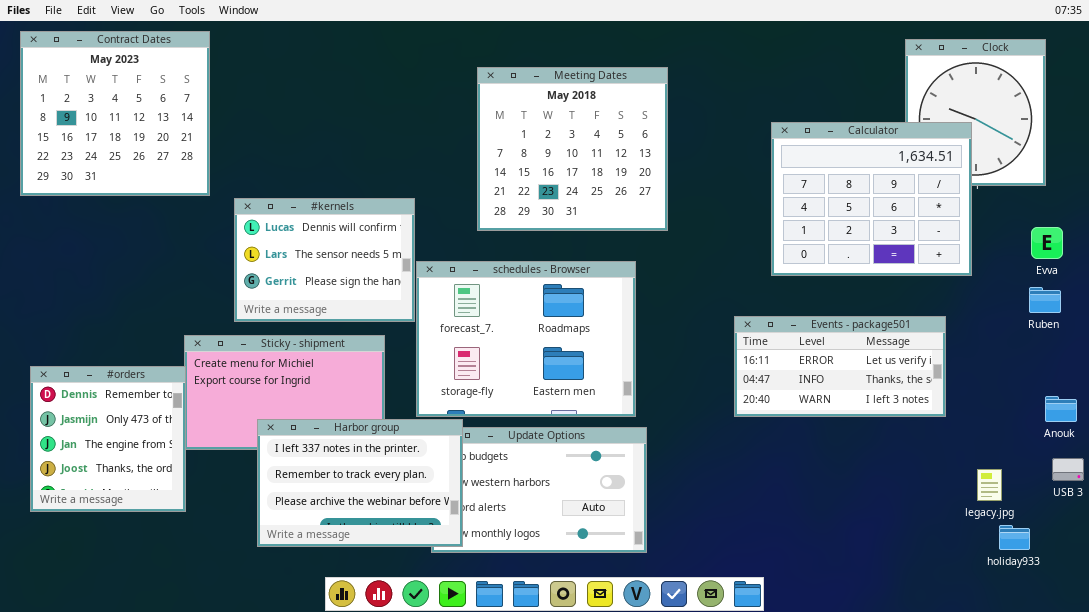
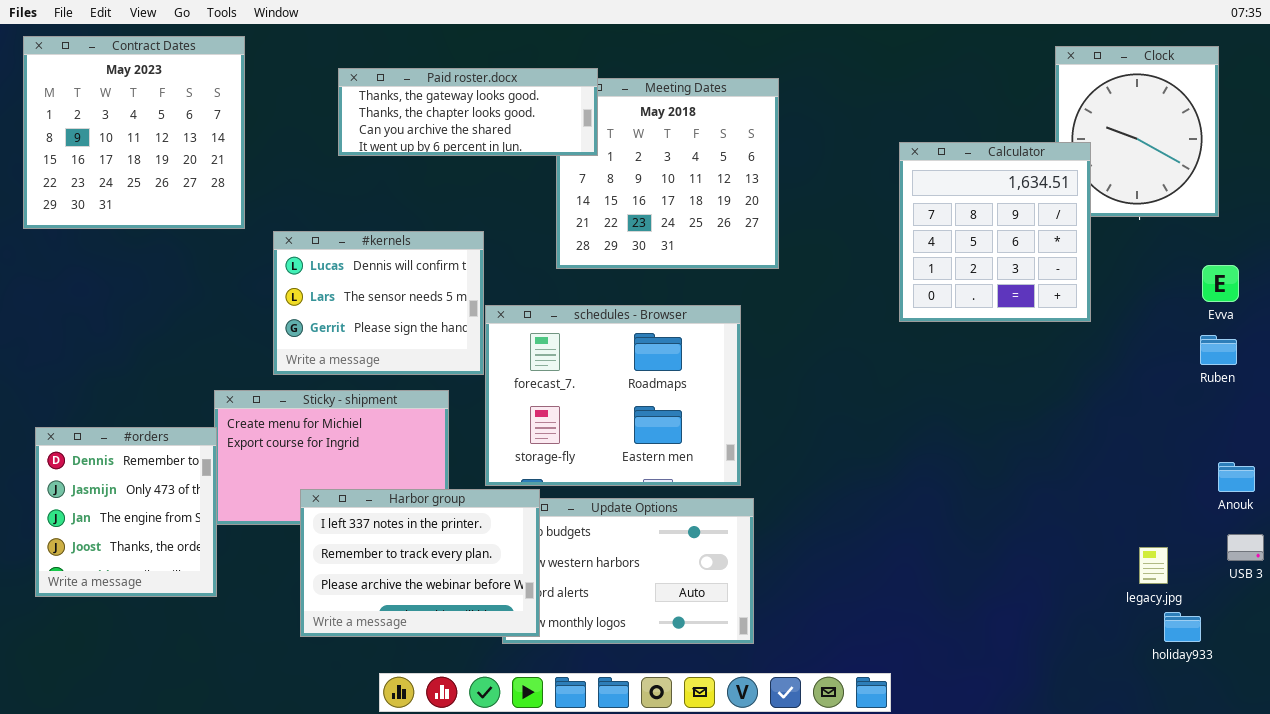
Paid roster.docx: none -> [338,68,598,156], opened
Calculator: [771,122,972,276] -> [899,142,1091,322], resized
Events - package501: [734,316,946,417] -> none, closed

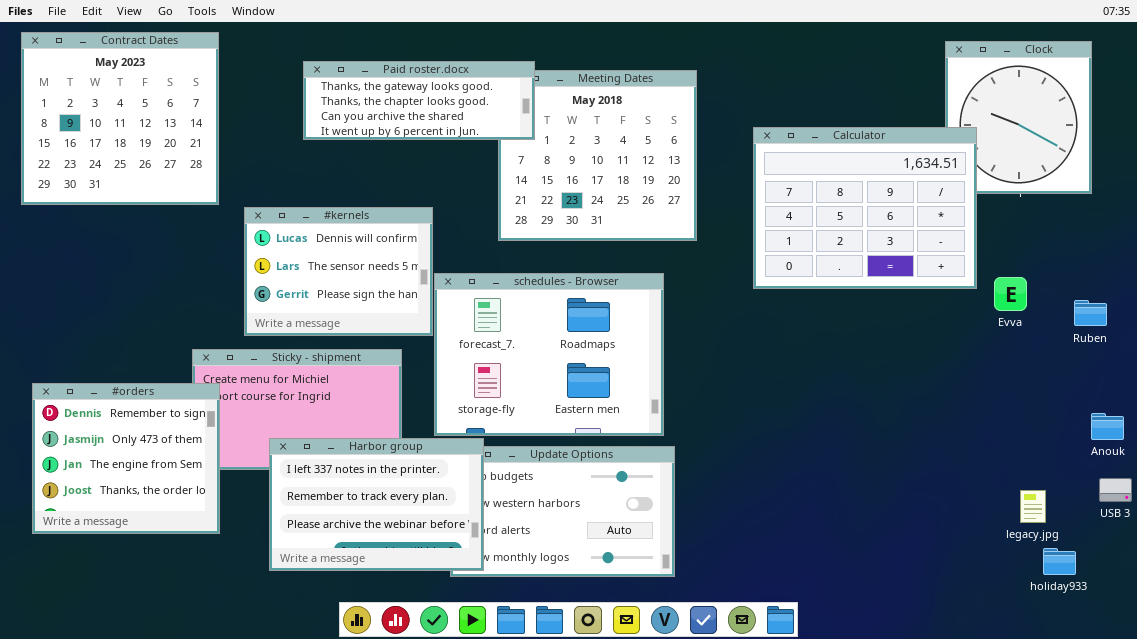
Calculator: [899,142,1091,322] -> [753,127,977,289], resized
Evva: [1202,265,1239,302] -> [994,277,1027,311], moved
#orders: [35,427,217,597] -> [32,383,220,534], resized

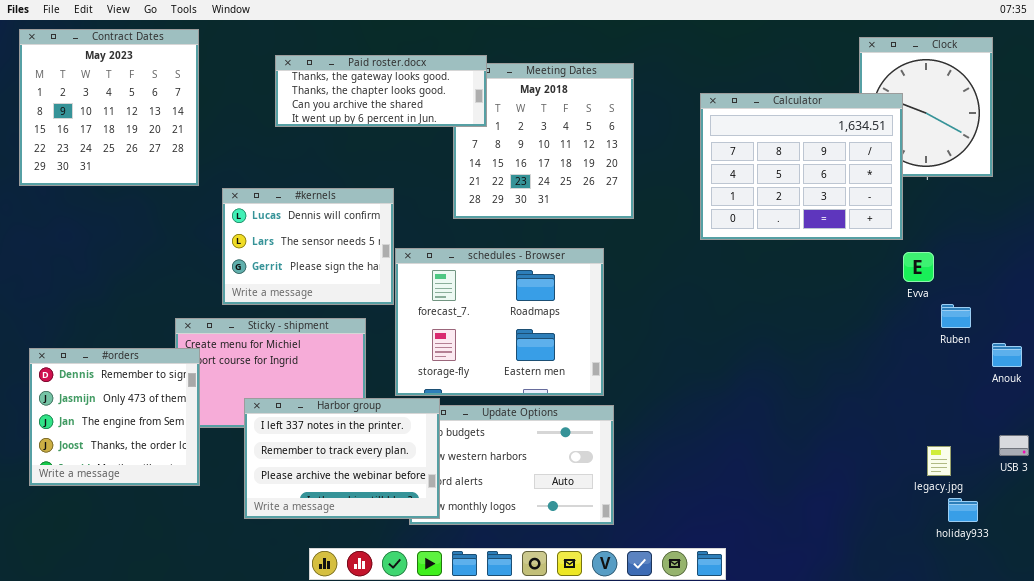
Calculator: [753,127,977,289] -> [700,93,903,240], moved
Ruben: [1074,300,1107,326] -> [941,304,971,328], moved
Anouk: [1091,413,1124,440] -> [992,343,1022,367], moved

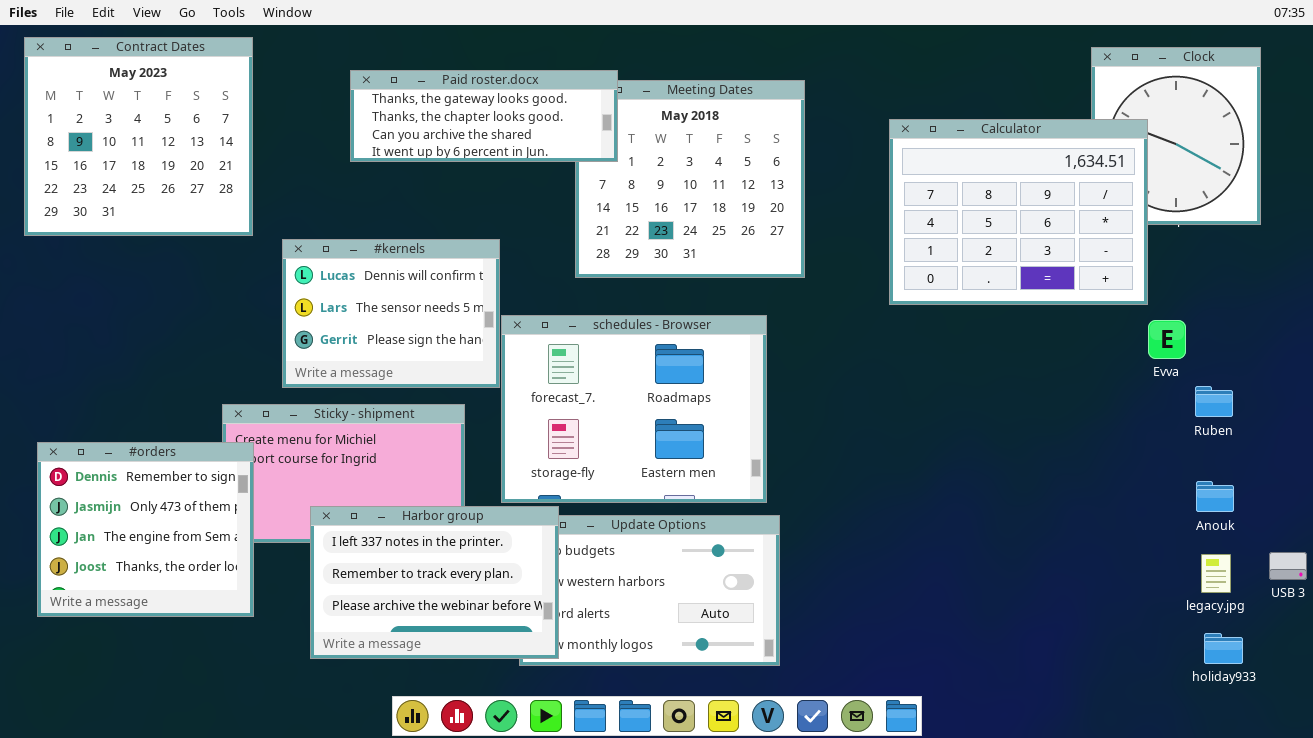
Anouk: [992,343,1022,367] -> [1196,481,1234,512], moved
legacy.jpg: [927,446,951,476] -> [1201,554,1231,593], moved

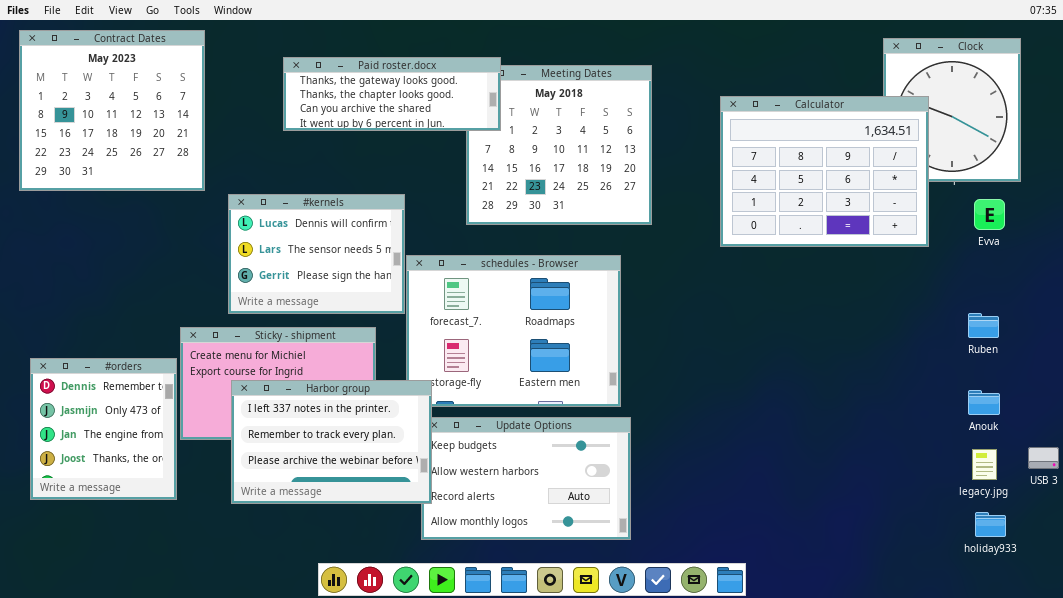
Evva: [1148,320,1186,359] -> [974,199,1005,230], moved
#orders: [37,442,254,617] -> [30,358,177,500], resized
Harbor group: [310,506,559,659] -> [231,380,432,504], moved

